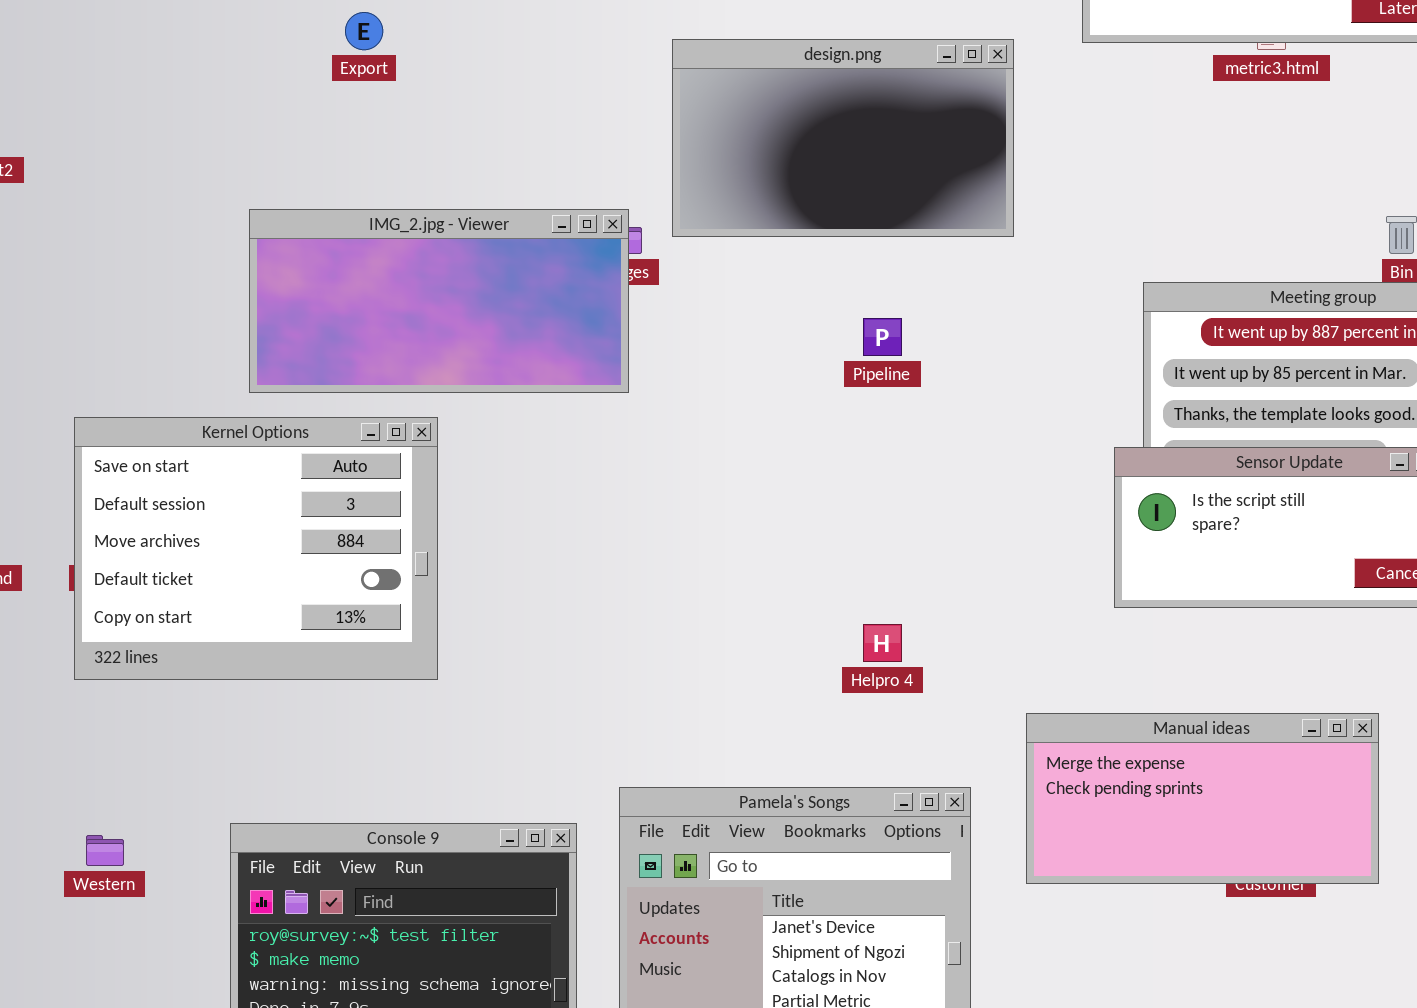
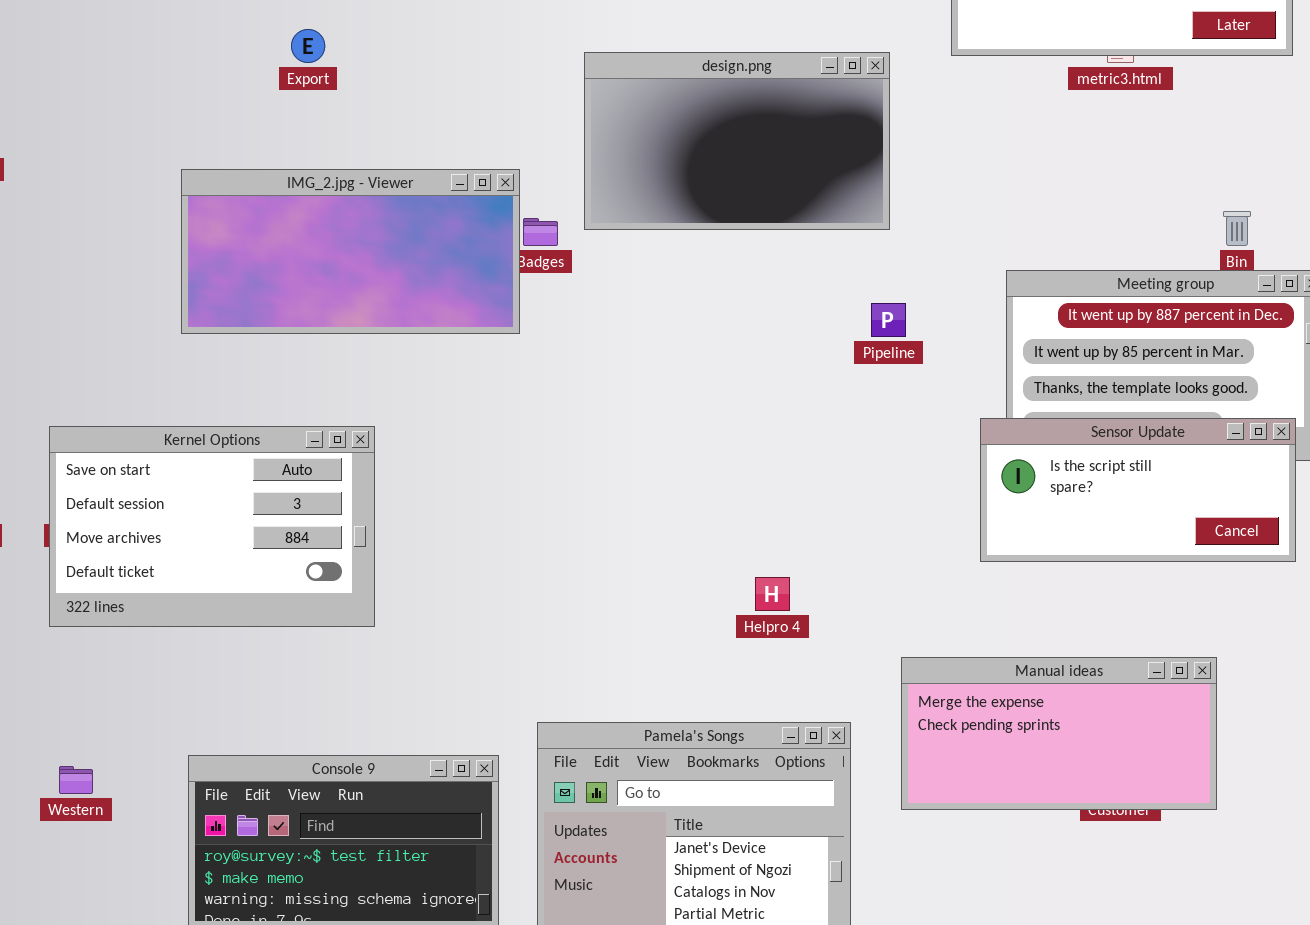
IMG_2.jpg - Viewer: [249,209,629,393] -> [181,169,520,334], moved
Pipeline: [863,318,902,356] -> [871,303,906,337], moved
Kernel Options: [74,417,438,680] -> [49,426,375,627], resized

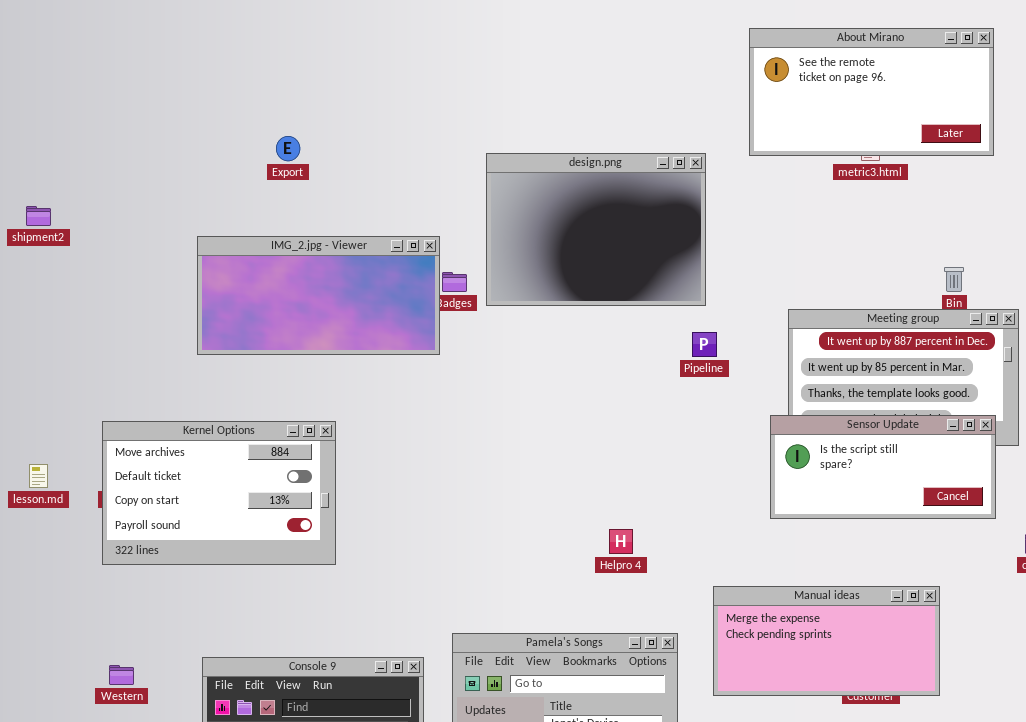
design.png: [584,52,890,230] -> [486,153,706,306], resized
Kernel Options: [49,426,375,627] -> [102,421,336,565], scrolled down 2 rows

